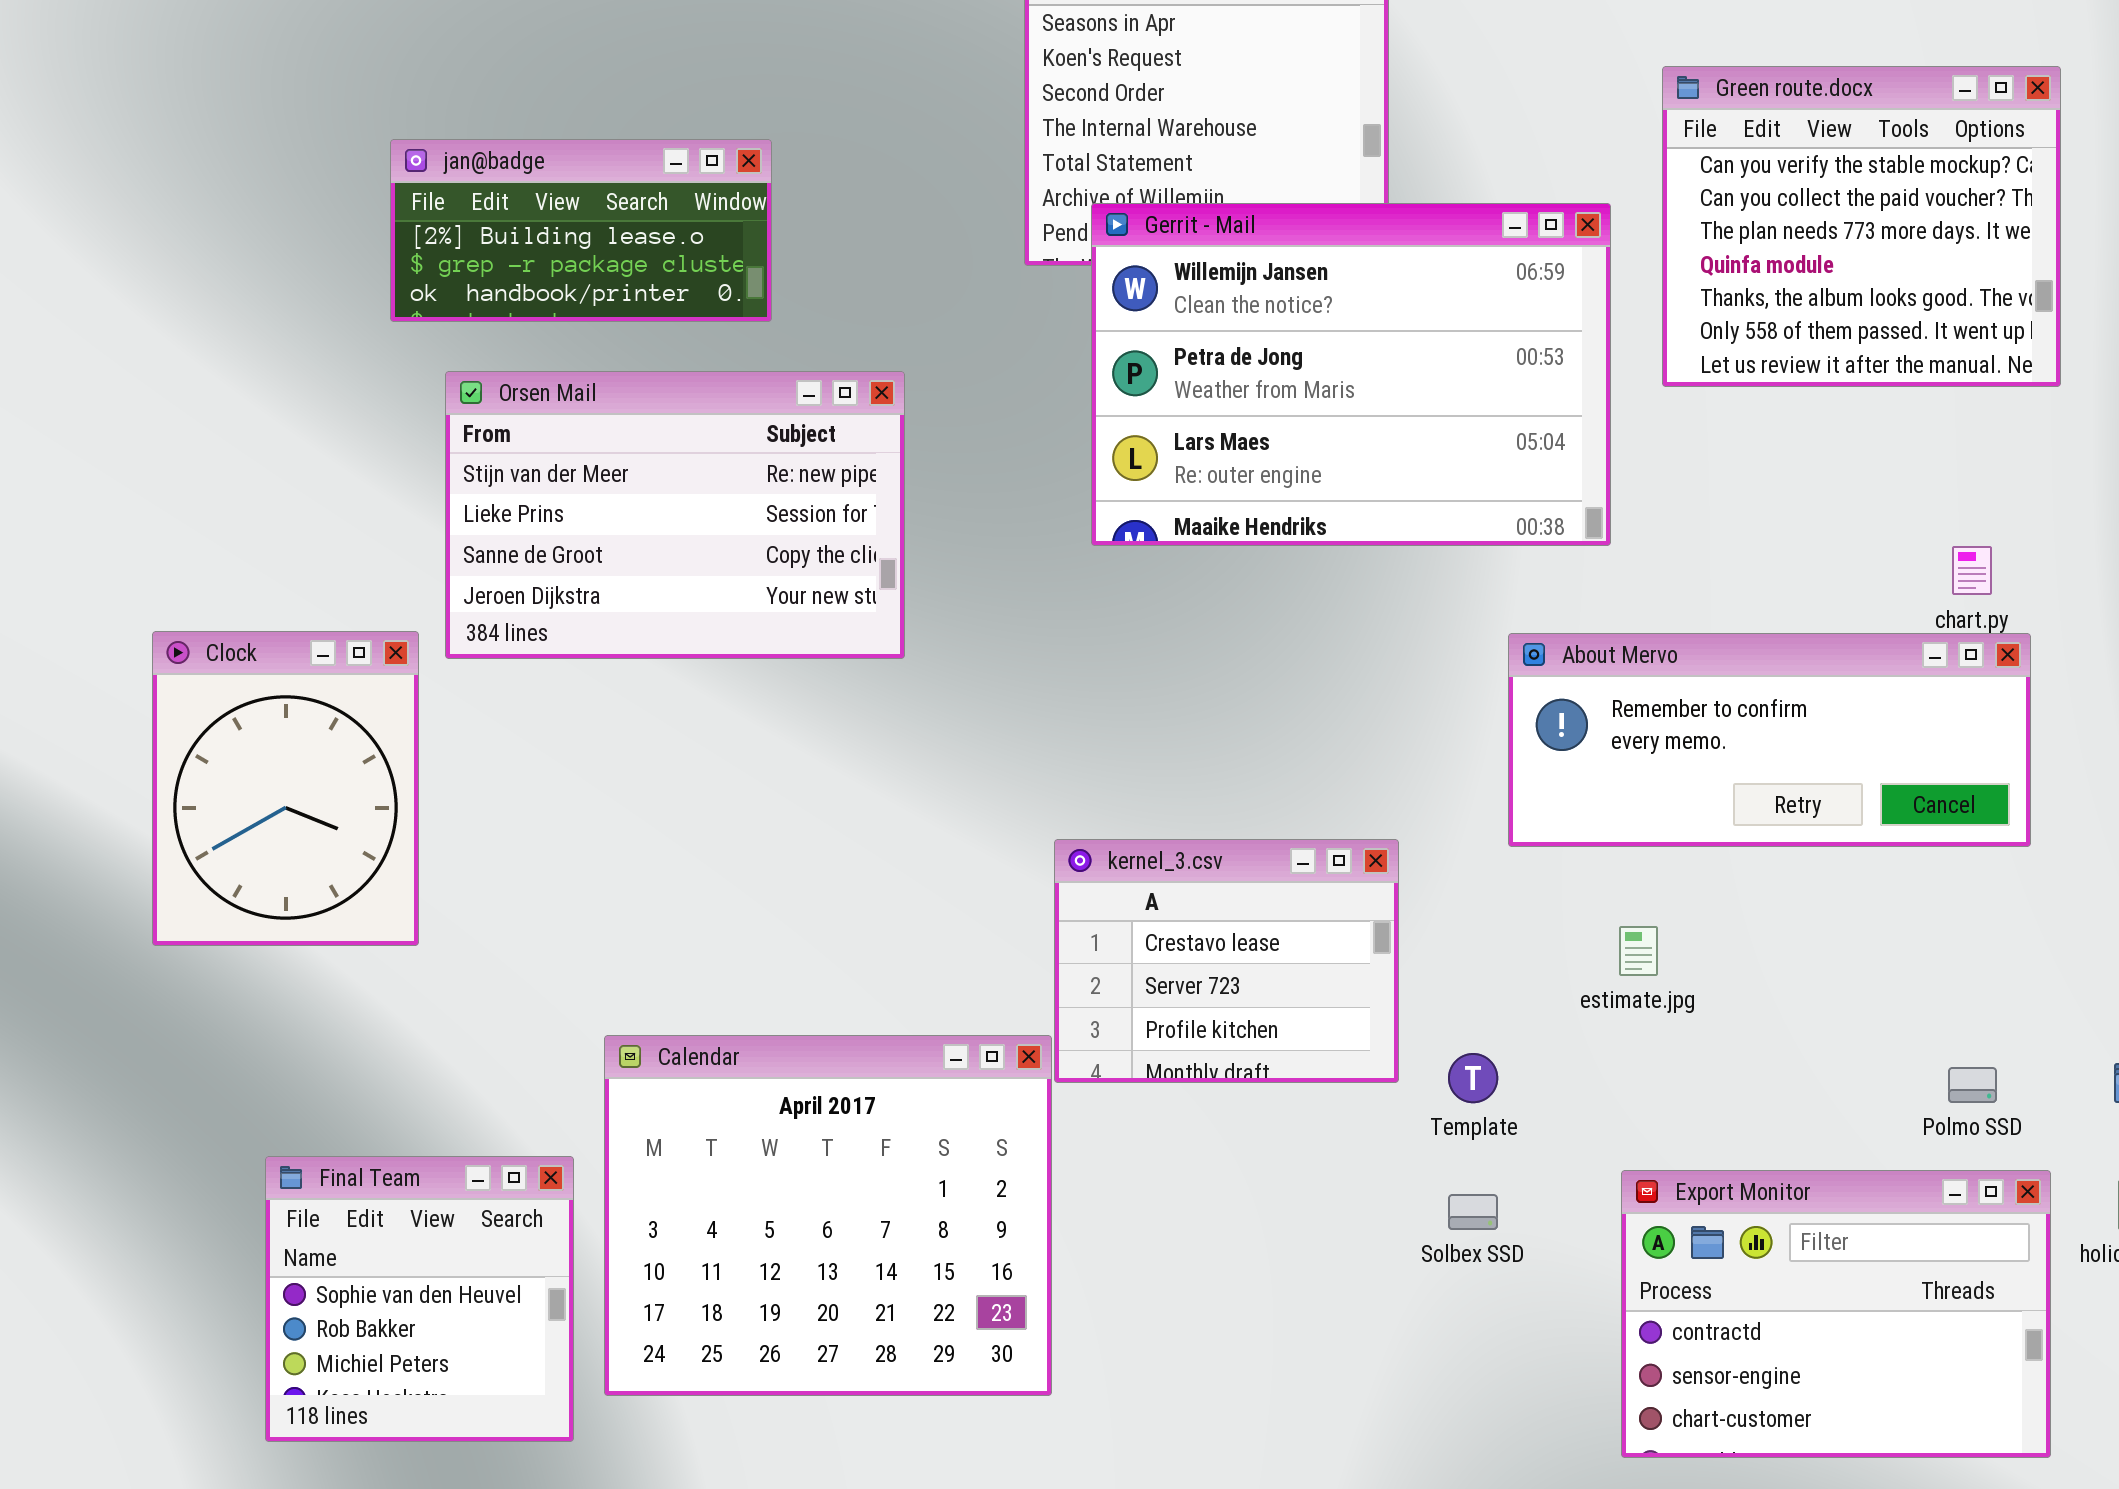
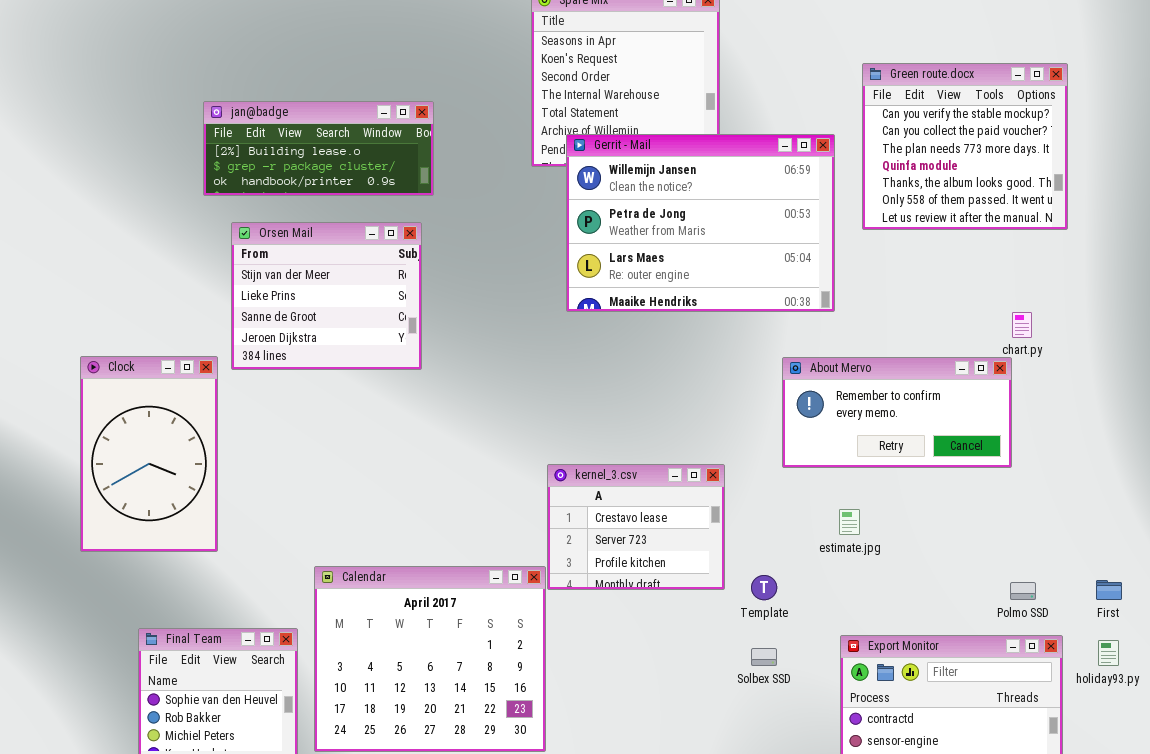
jan@badge: [390,139,772,322] -> [203,101,434,196], resized
Orsen Mail: [445,371,905,659] -> [231,222,422,370], resized
Clock: [152,631,419,946] -> [80,356,218,552], resized
About Mervo: [1508,633,2031,847] -> [782,357,1012,468], resized

